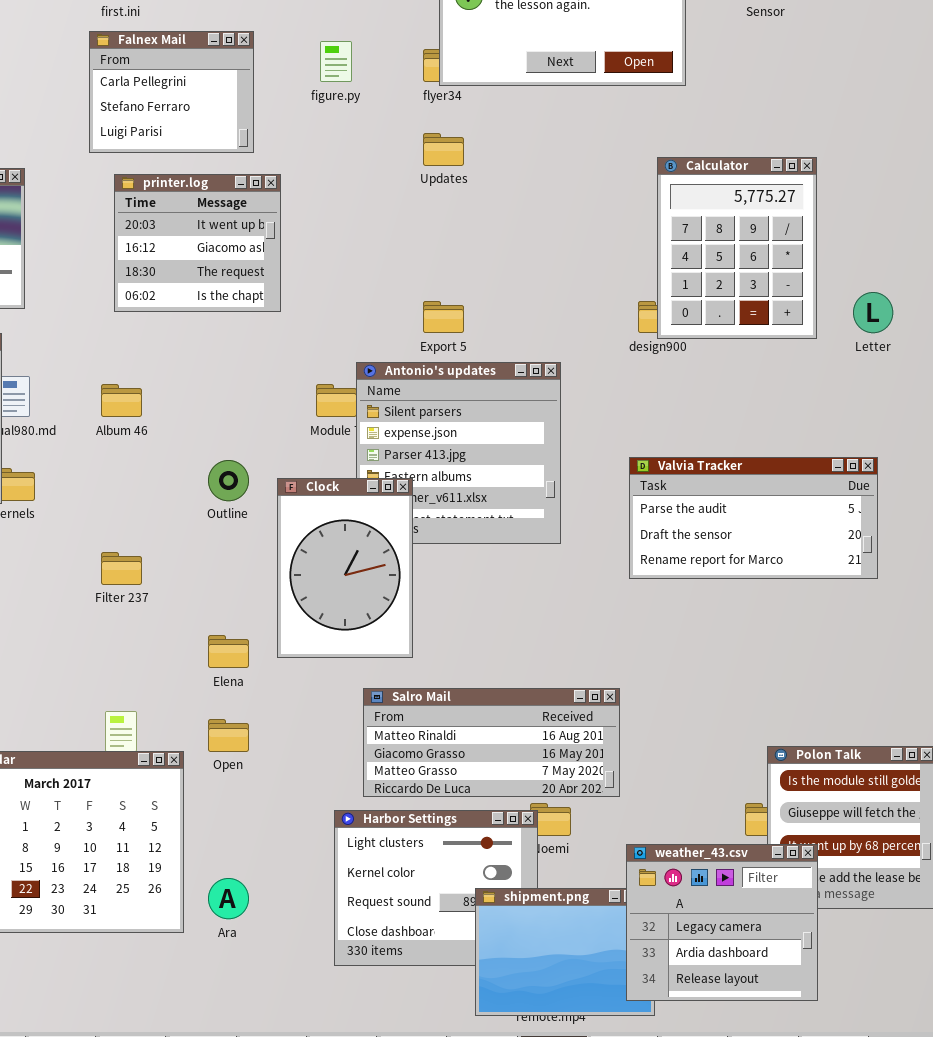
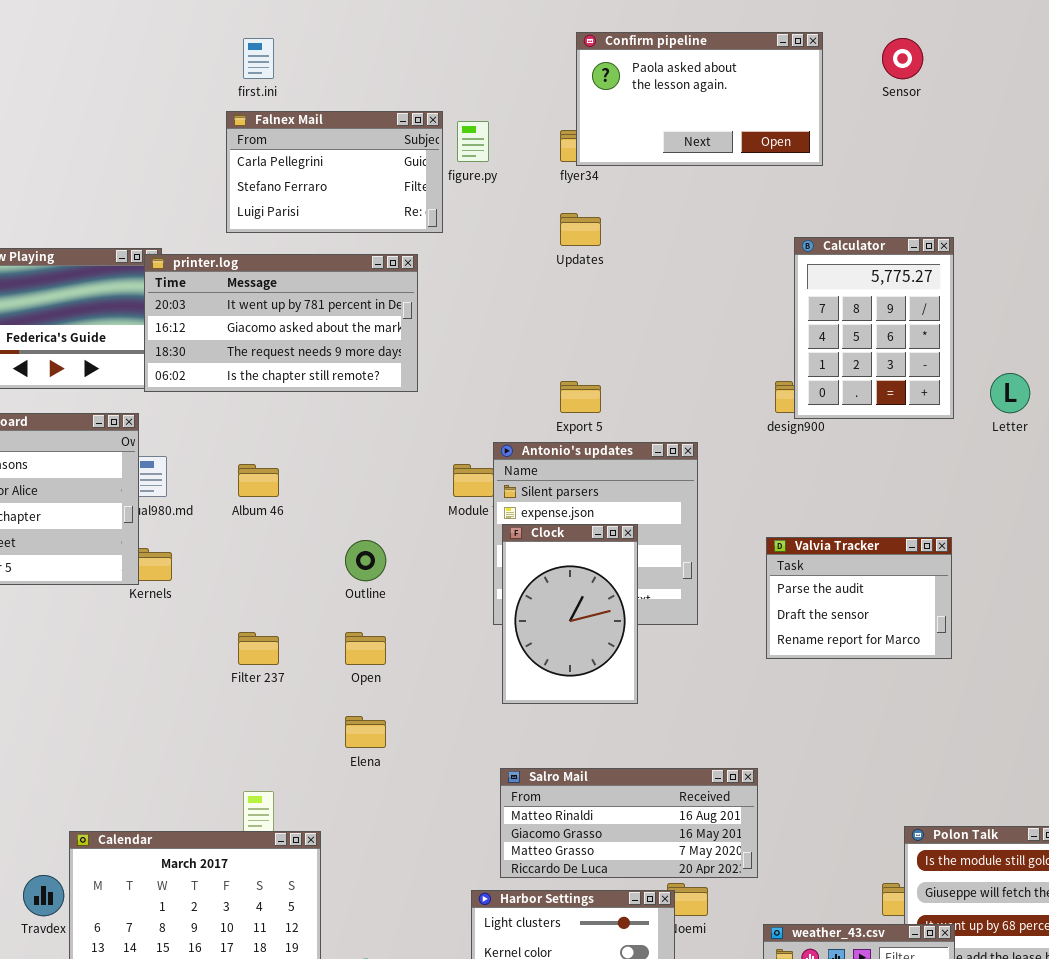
Falnex Mail: [89,31,254,153] -> [226,111,443,233], resized
printer.log: [114,174,281,312] -> [144,254,418,392], resized
Valvia Tracker: [629,457,878,579] -> [766,537,952,659], resized
Clock: [277,478,413,658] -> [502,524,638,704], moved
Open: [208,719,249,752] -> [345,632,386,665], moved

